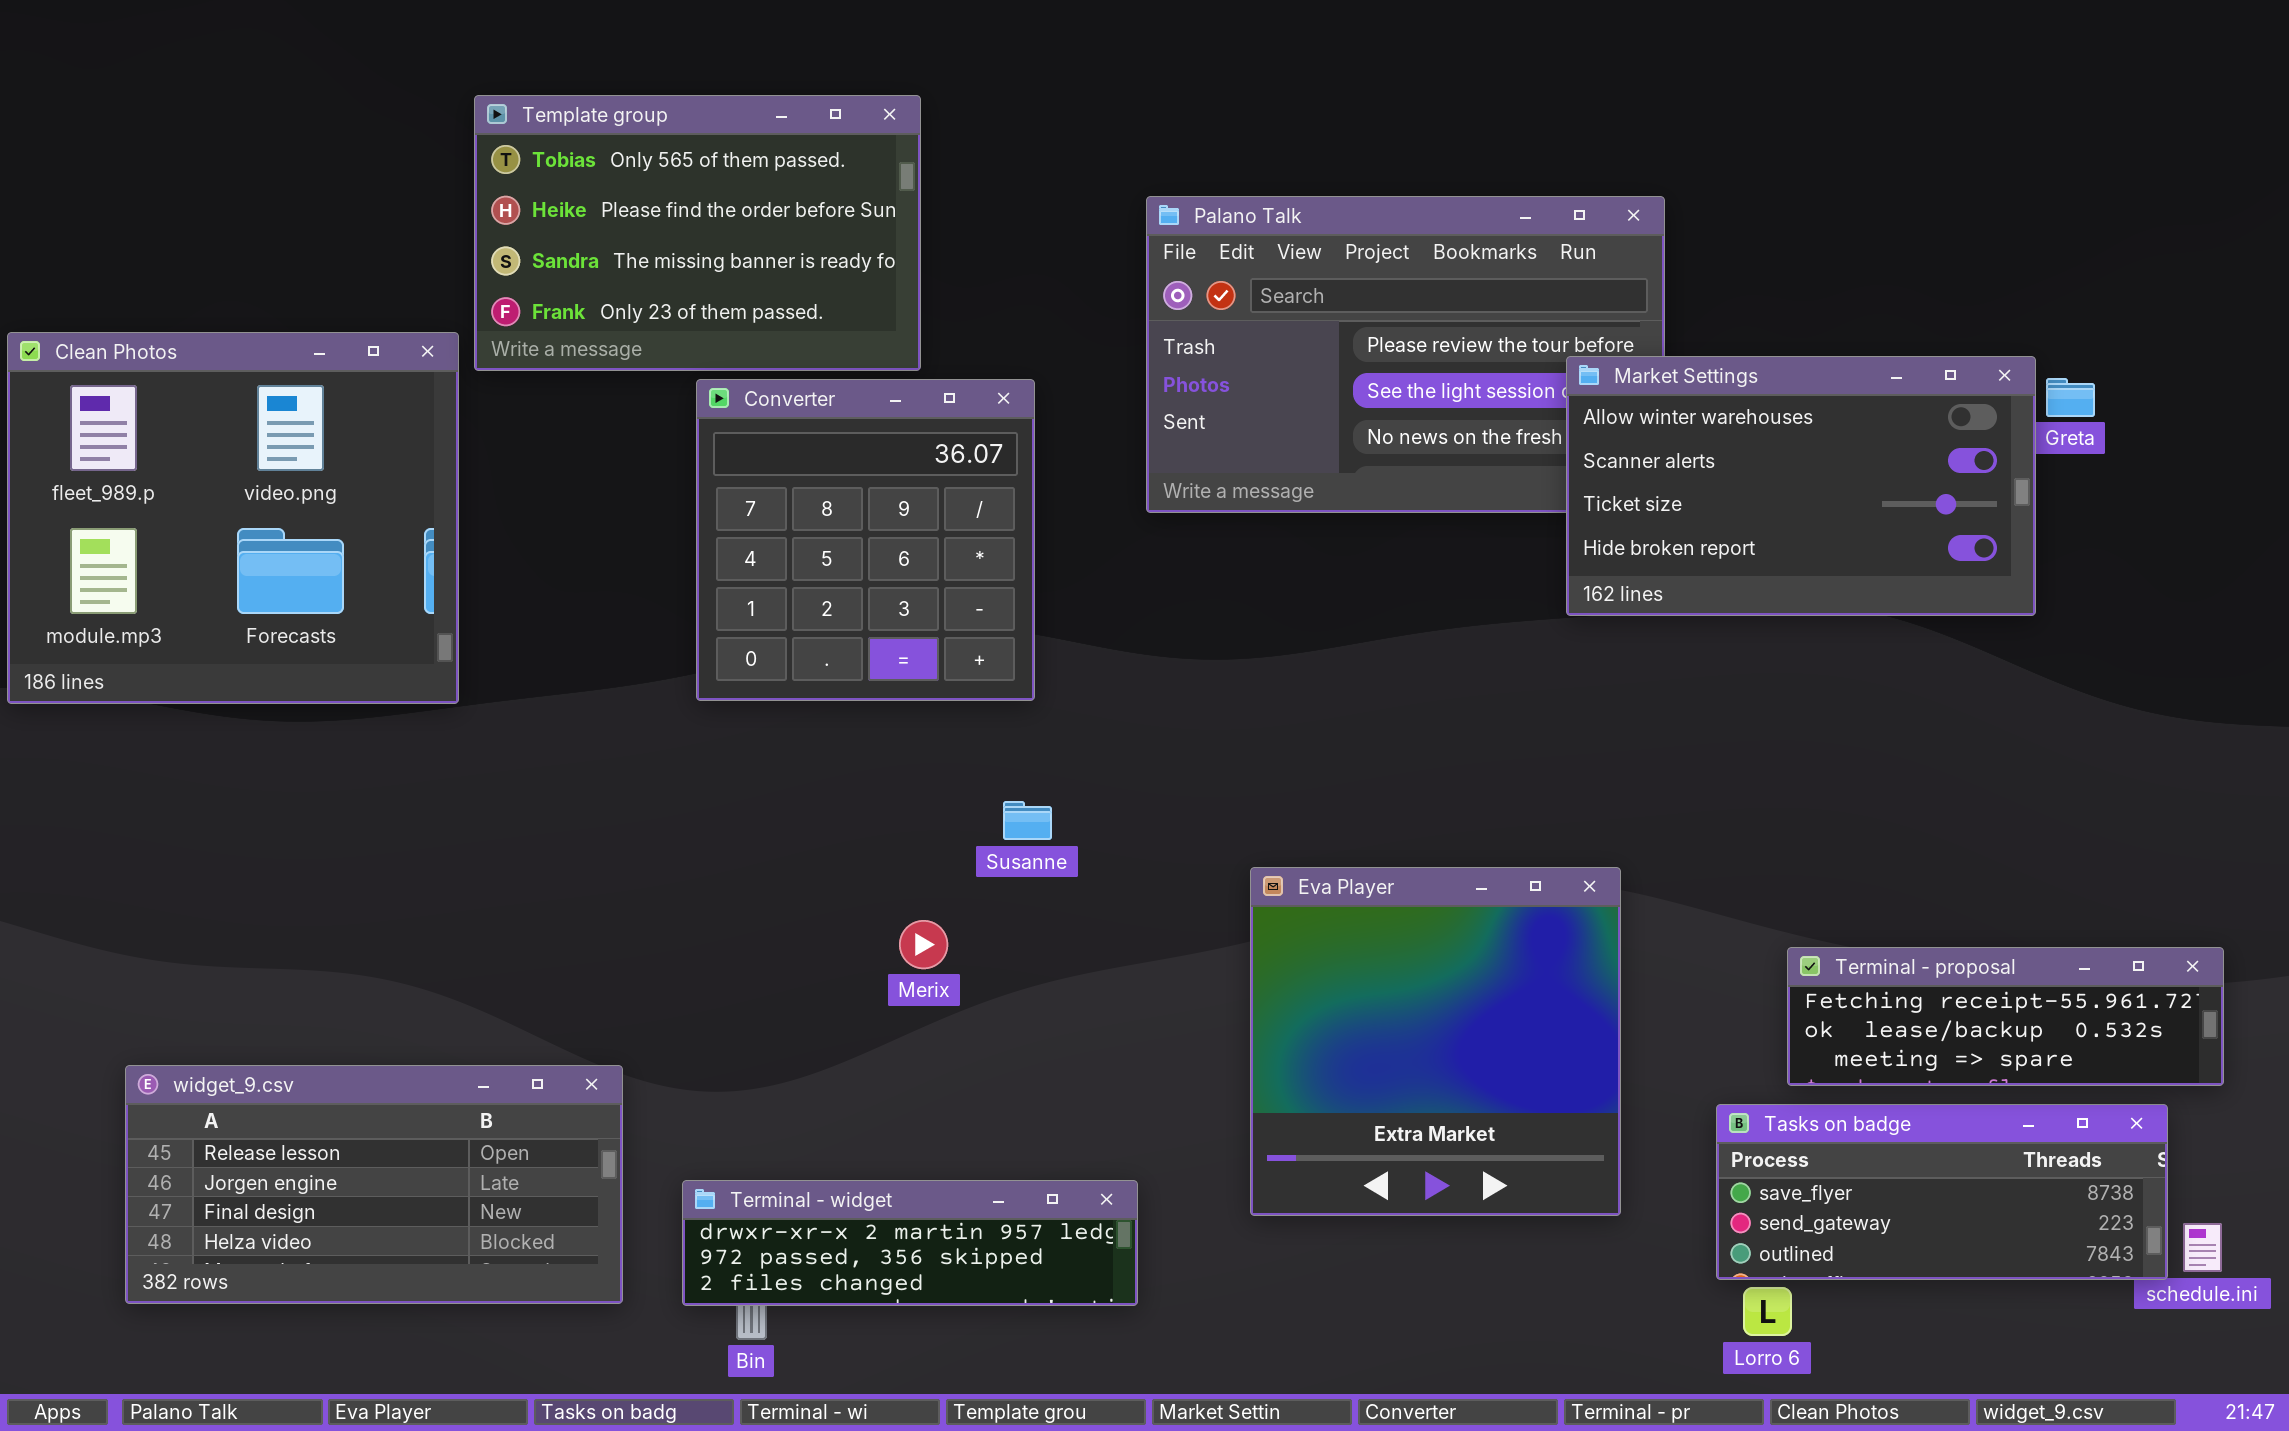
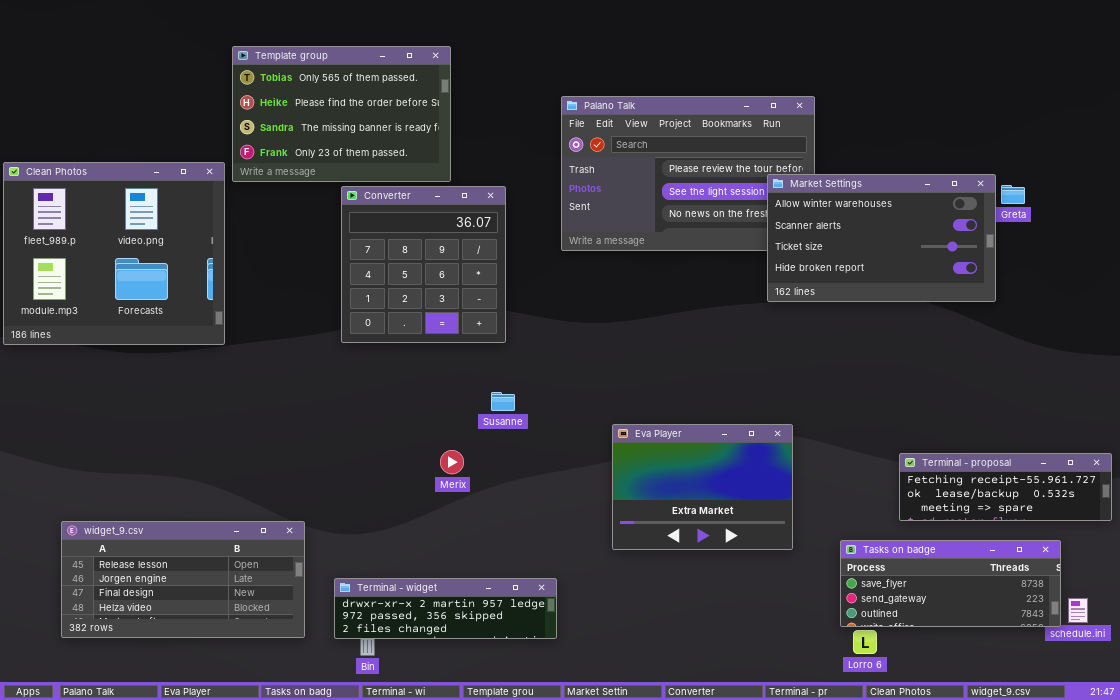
Eva Player: [1250,867,1621,1216] -> [612,424,793,550], resized
Terminal - proposal: [1787,947,2224,1086] -> [899,453,1112,521], moved

